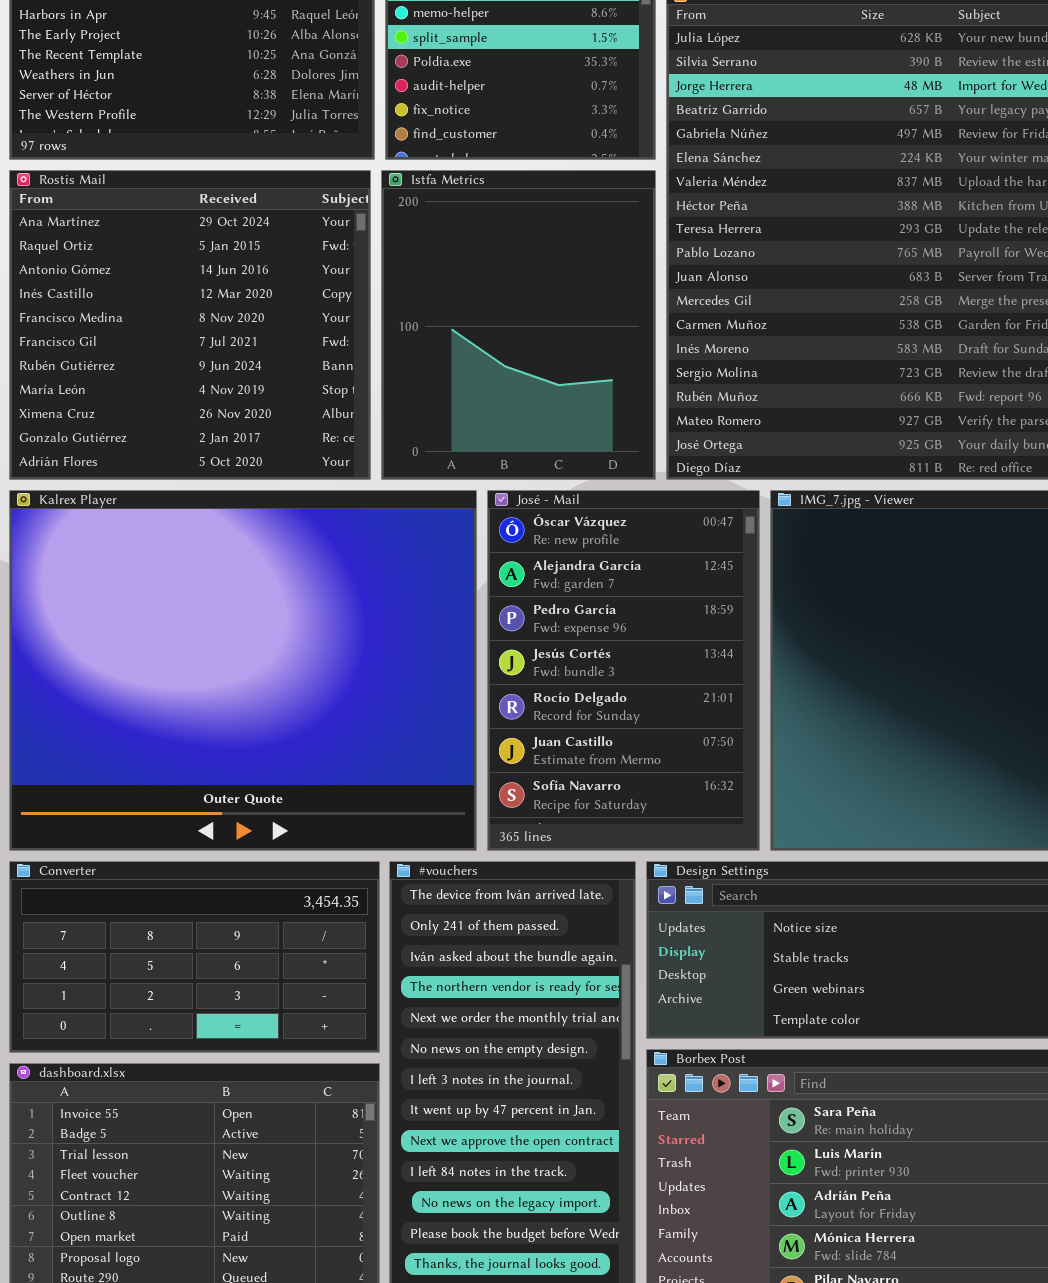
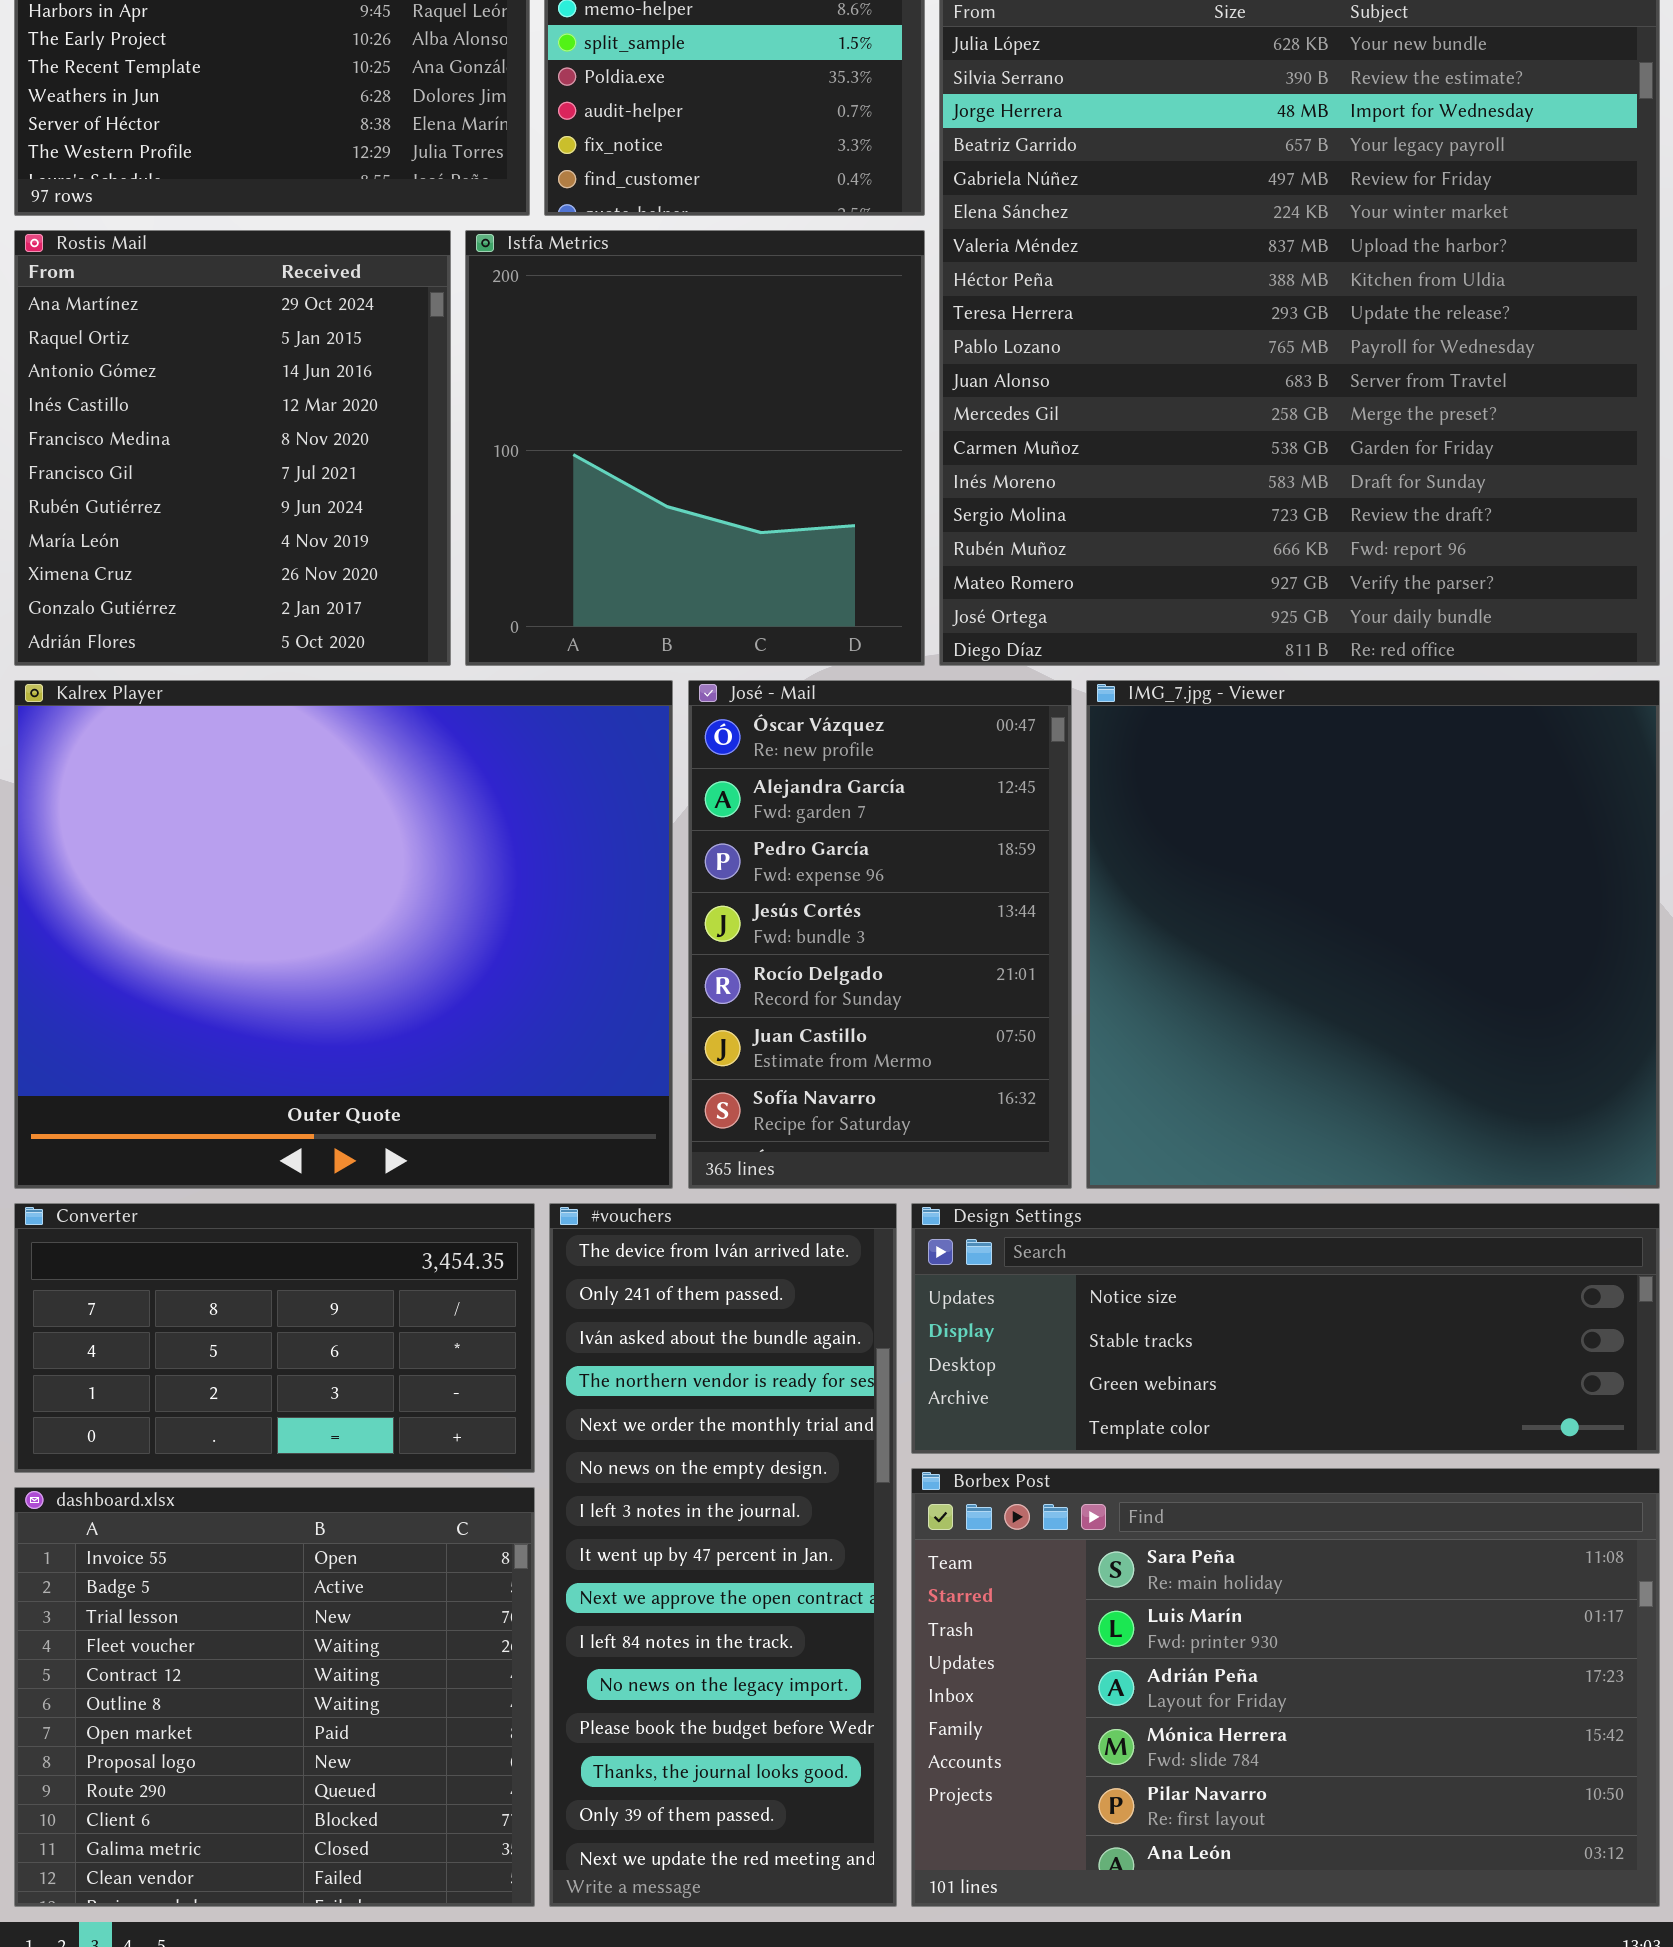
Rostis Mail: [9,170,371,480] -> [14,230,451,666], resized
Istfa Metrics: [381,170,656,480] -> [465,230,925,666], resized

